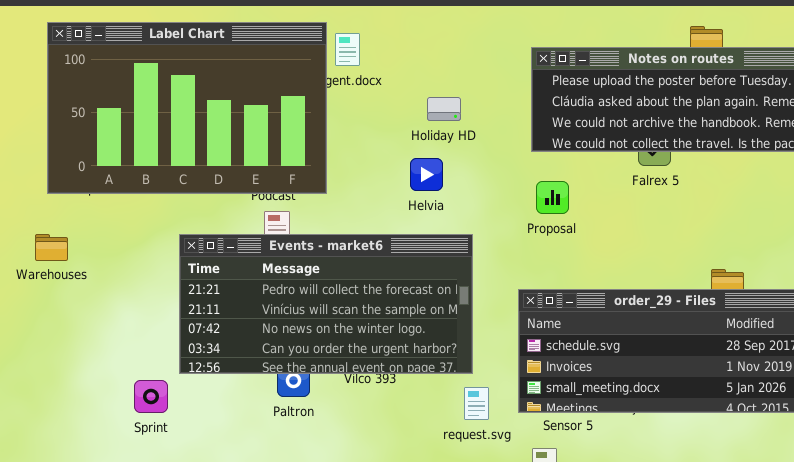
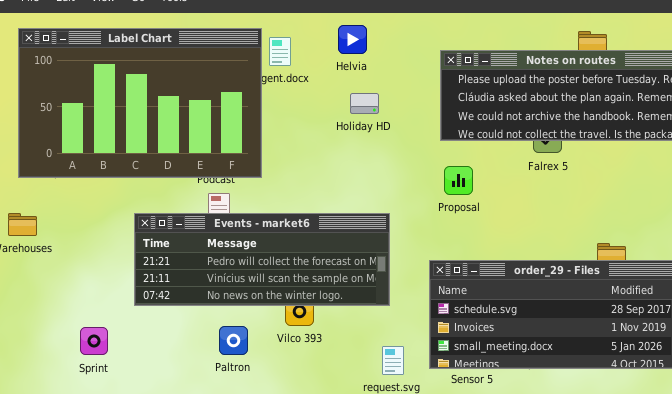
Helvia: [410,158,443,191] -> [338,25,367,54], moved
Events - market6: [179,234,473,374] -> [134,213,390,306], resized
Sprint: [134,380,168,413] -> [80,327,108,355], moved

